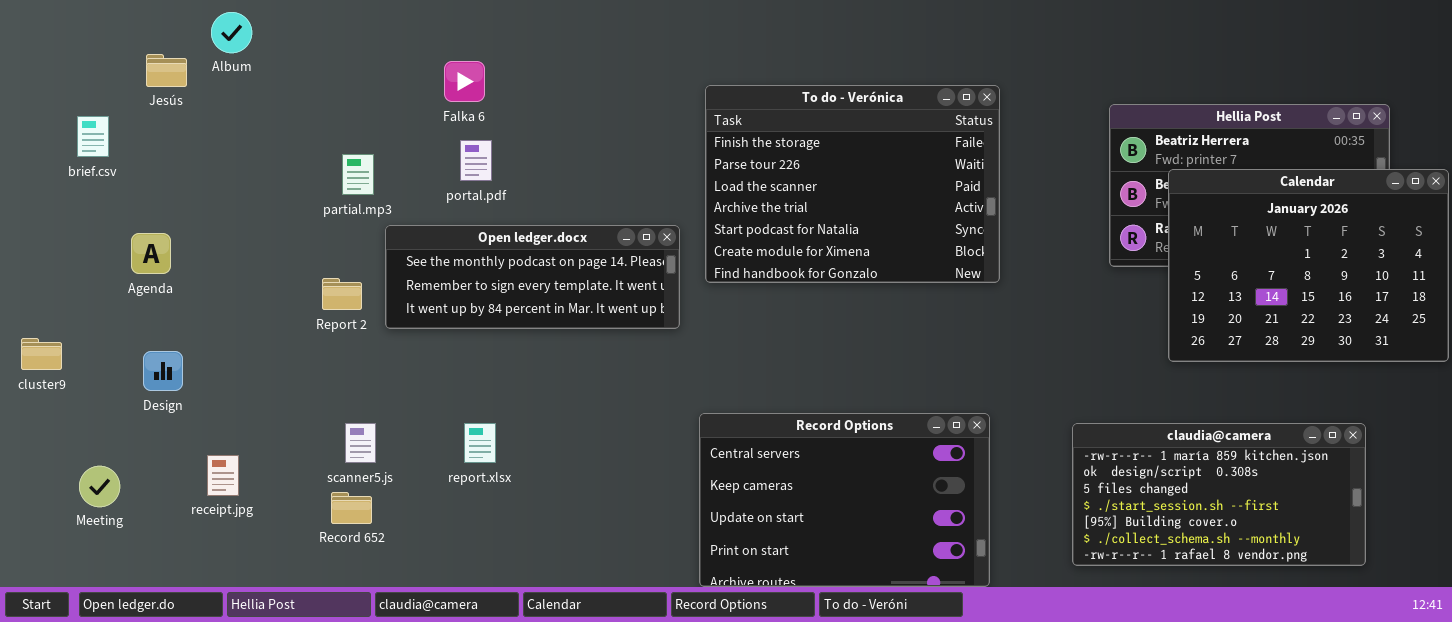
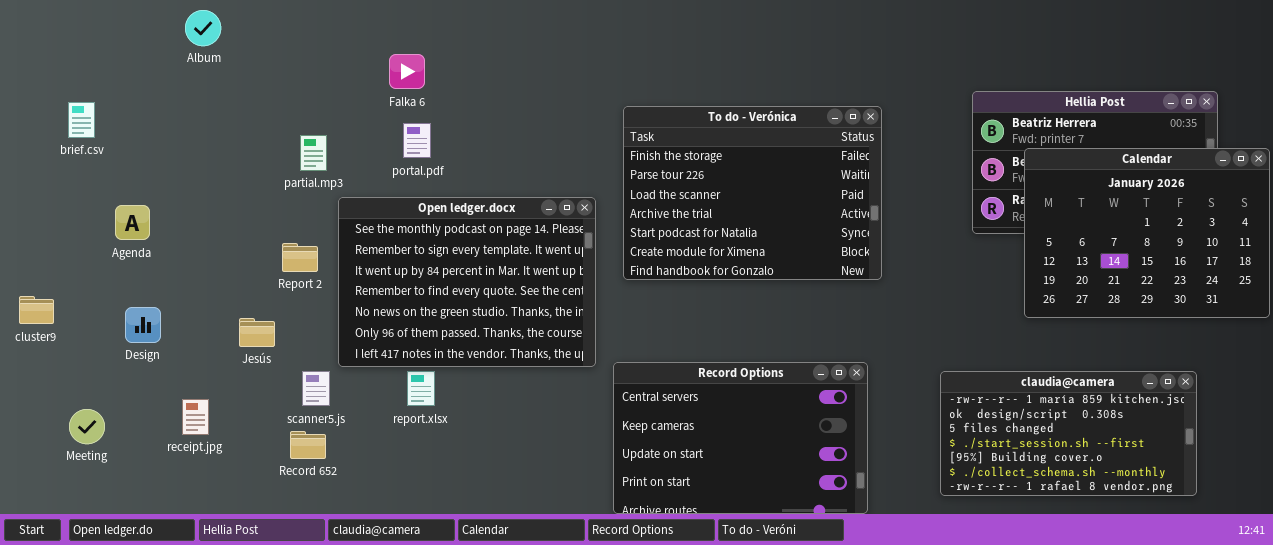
Jesús: [146,54,187,87] -> [239,318,275,347], moved
To do - Verónica: [705,85,1000,283] -> [623,106,882,280], moved
Open ledger.docx: [385,225,680,329] -> [338,197,596,367], resized

